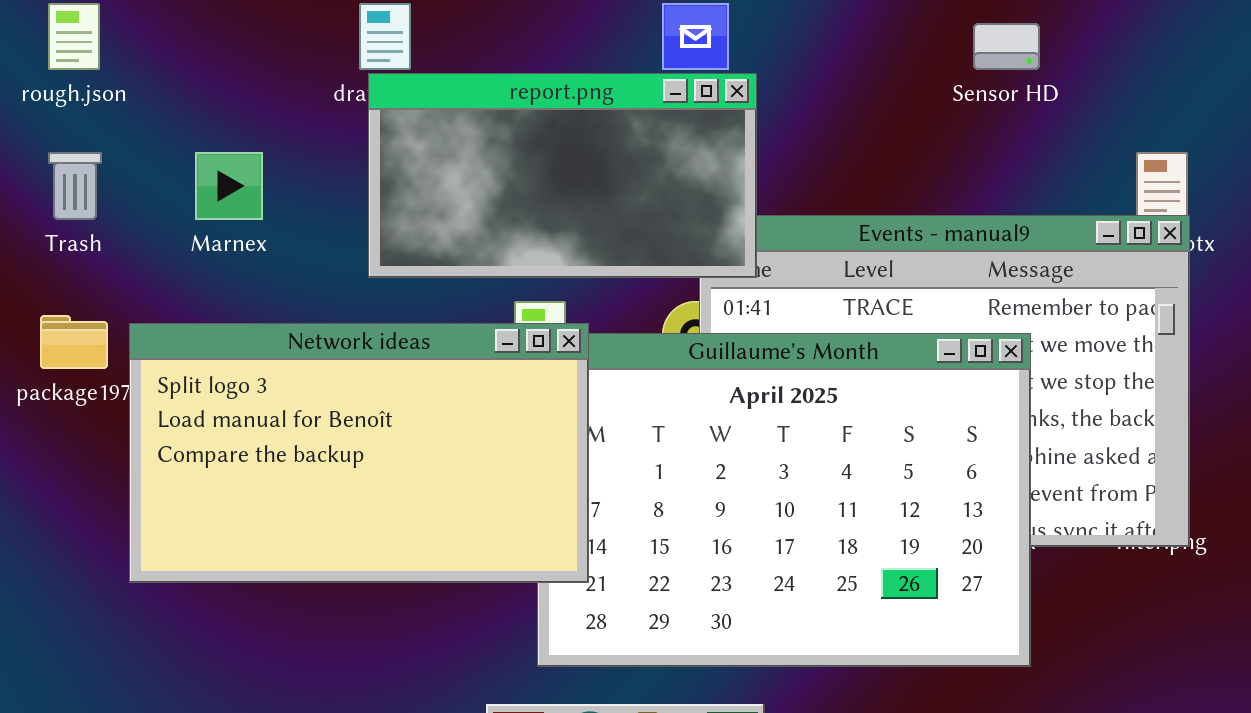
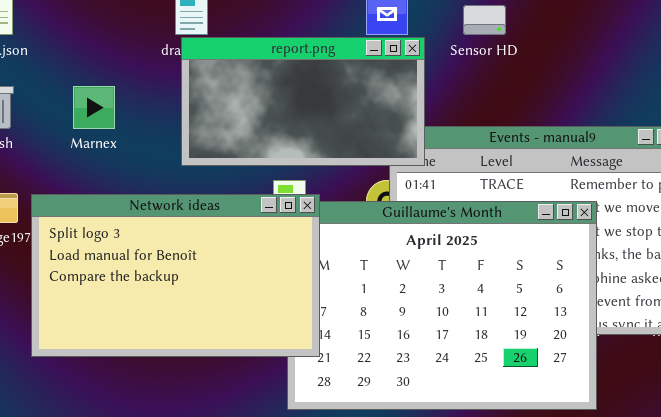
Sensor HD: [973,23,1040,70] -> [463,5,506,35], moved

